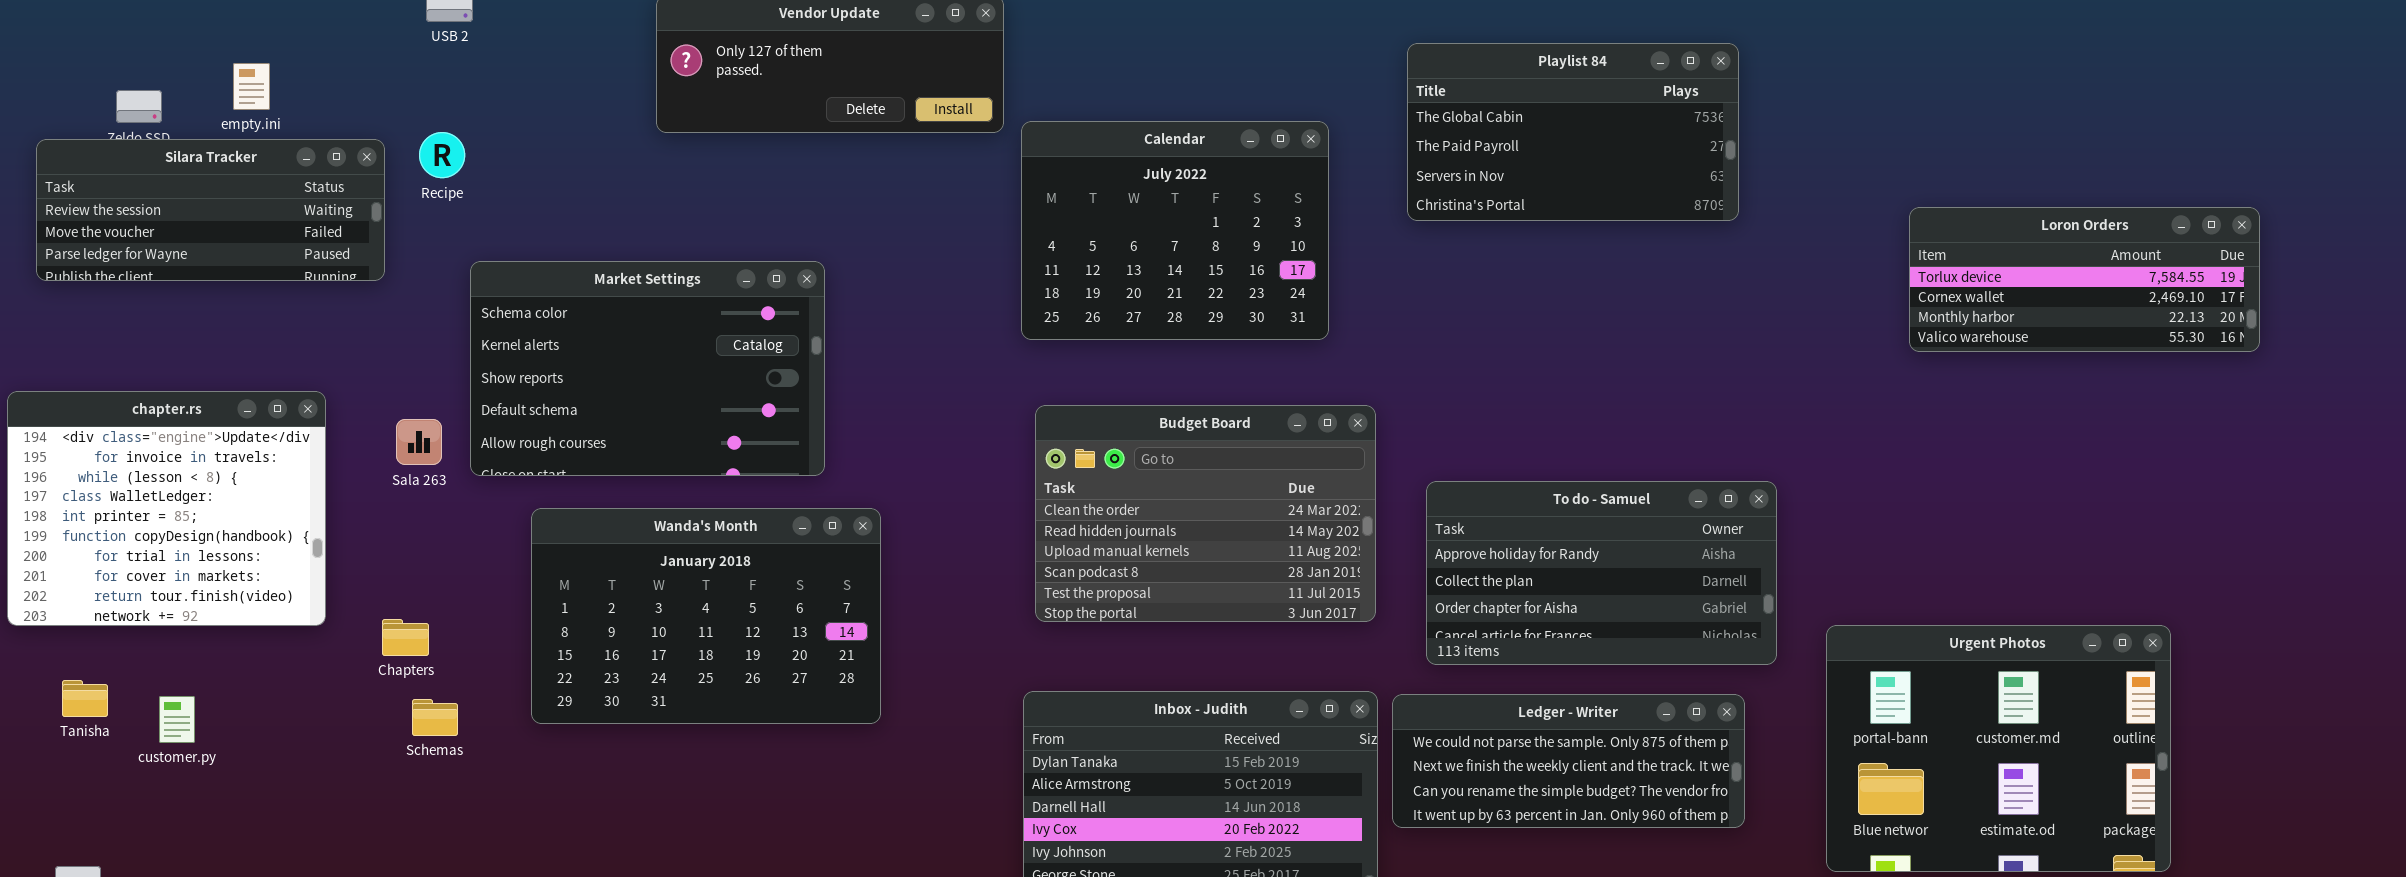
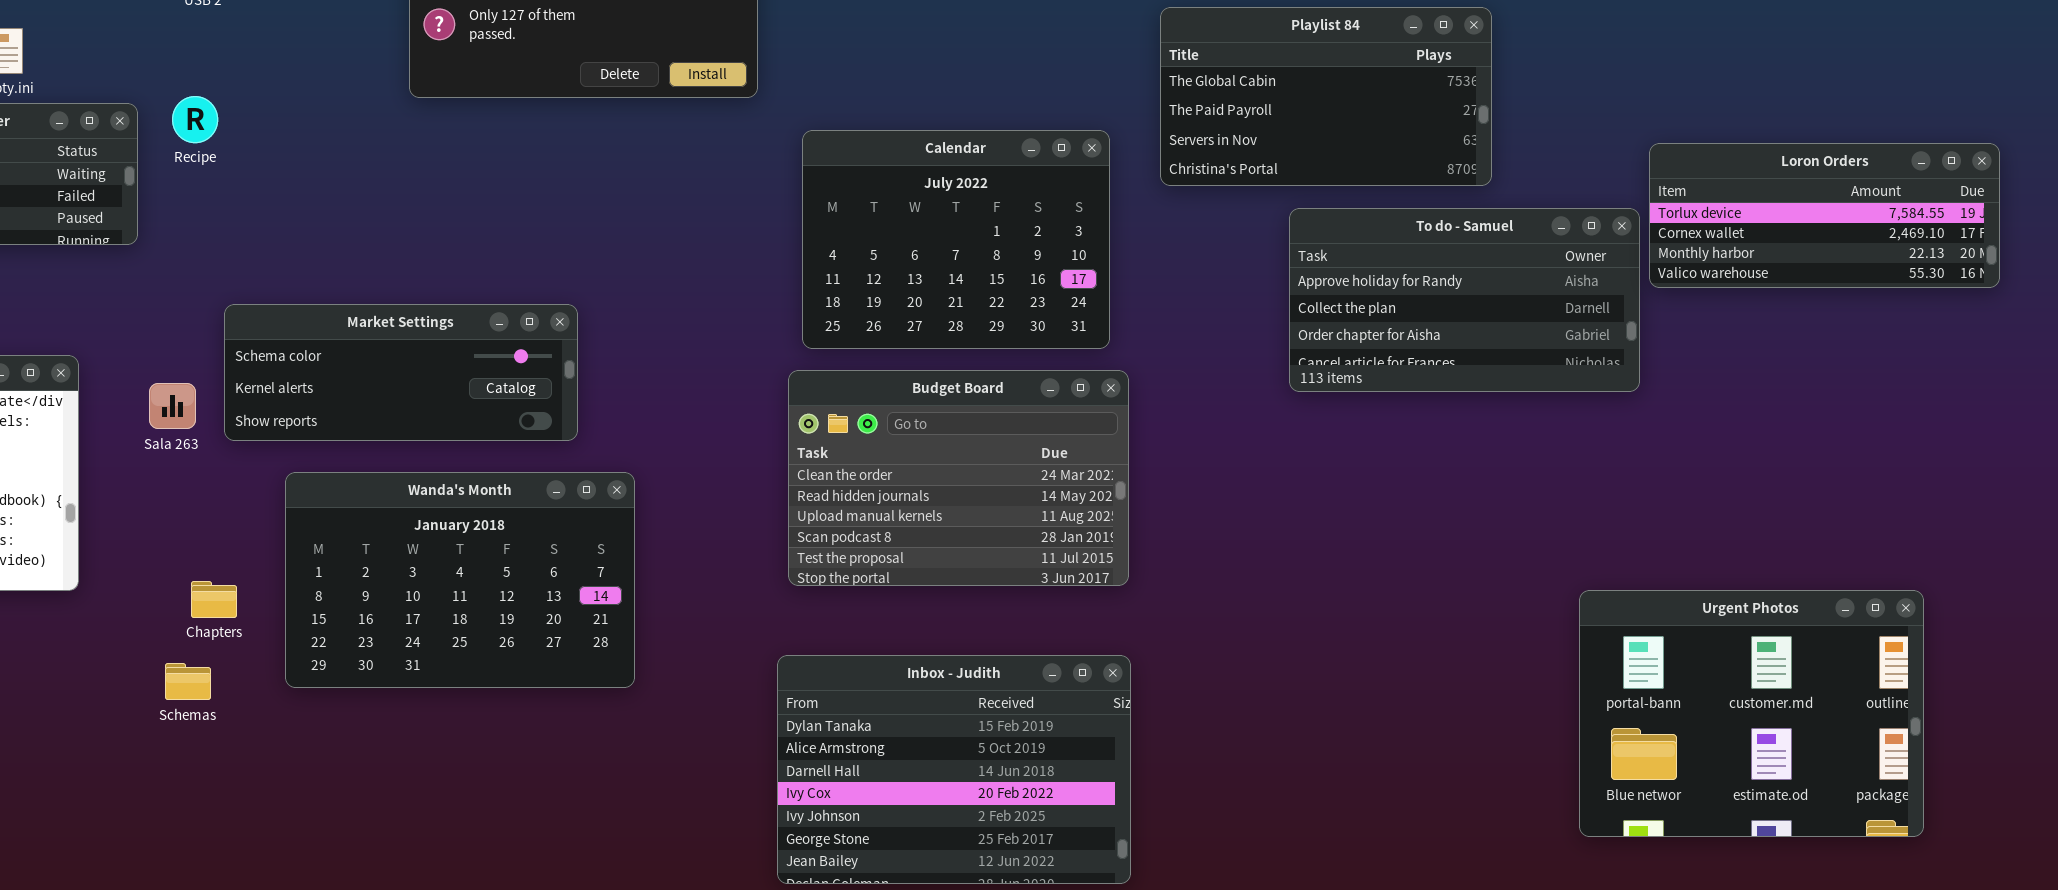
Calendar: [1021,121,1329,340] -> [802,130,1110,349], moved
Loron Orders: [1909,207,2260,352] -> [1649,143,2000,288], moved
Market Settings: [470,261,825,476] -> [224,304,578,441], resized
To do - Samuel: [1426,481,1777,665] -> [1289,208,1640,392], moved
Chapters: [382,619,429,656] -> [191,581,237,618], moved
Ledger - Writer: [1392,694,1745,828] -> none, closed

